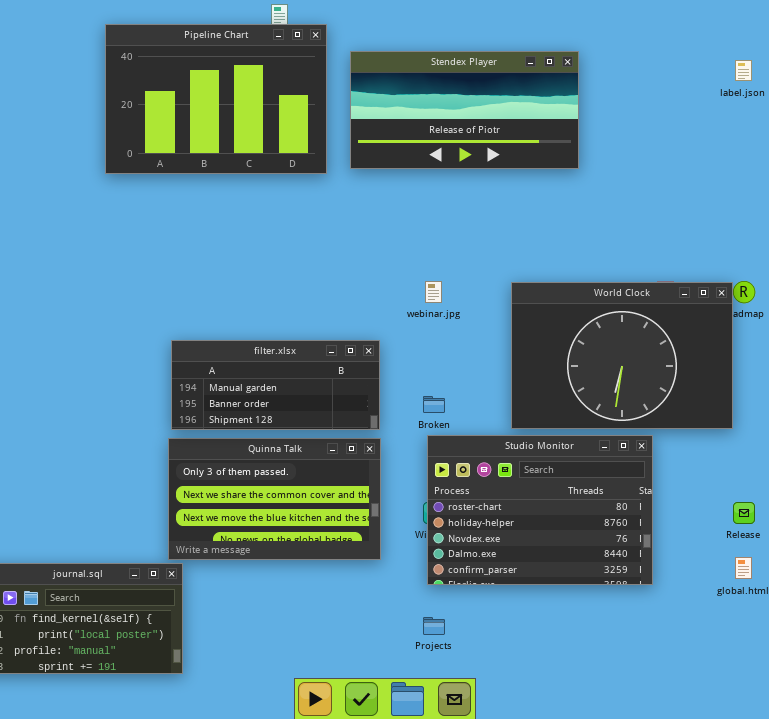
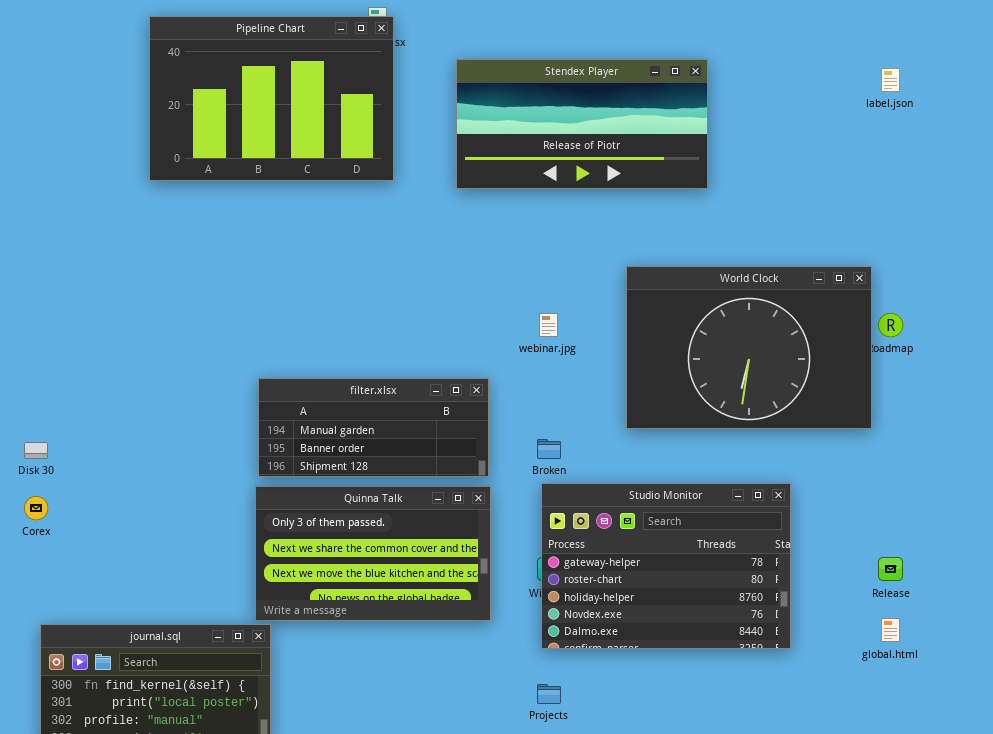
Pipeline Chart: [105,24,327,174] -> [149,16,394,181], moved
World Clock: [511,282,733,429] -> [626,266,872,429], moved
Studio Monitor: [427,435,653,585] -> [541,483,791,649], scrolled up 1 row

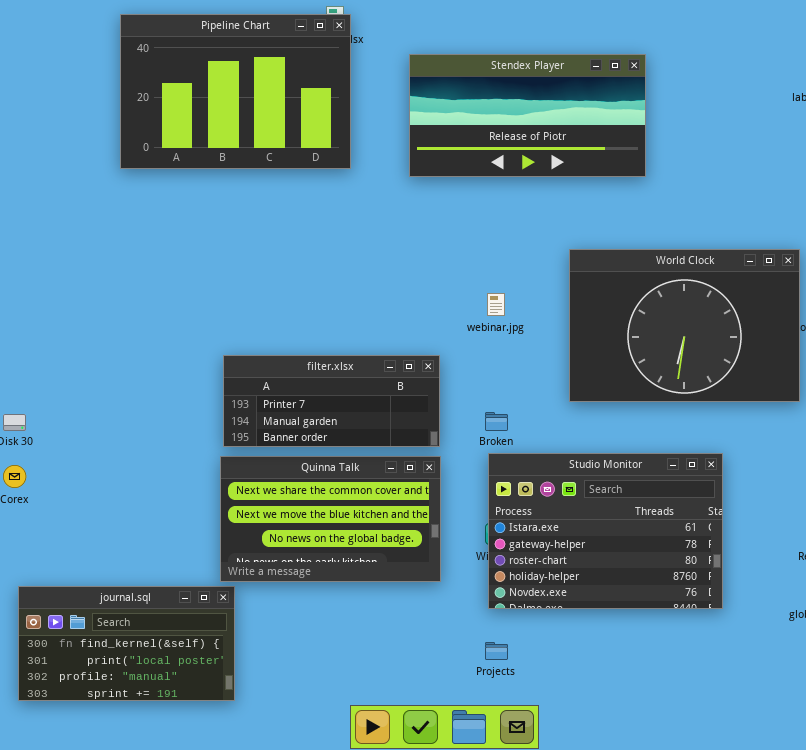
filter.xlsx: [258,378,489,477] -> [223,355,440,447], scrolled up 1 row
Studio Monitor: [541,483,791,649] -> [488,453,723,609], scrolled up 1 row
Quinna Talk: [255,486,491,621] -> [220,456,441,582], scrolled down 1 row

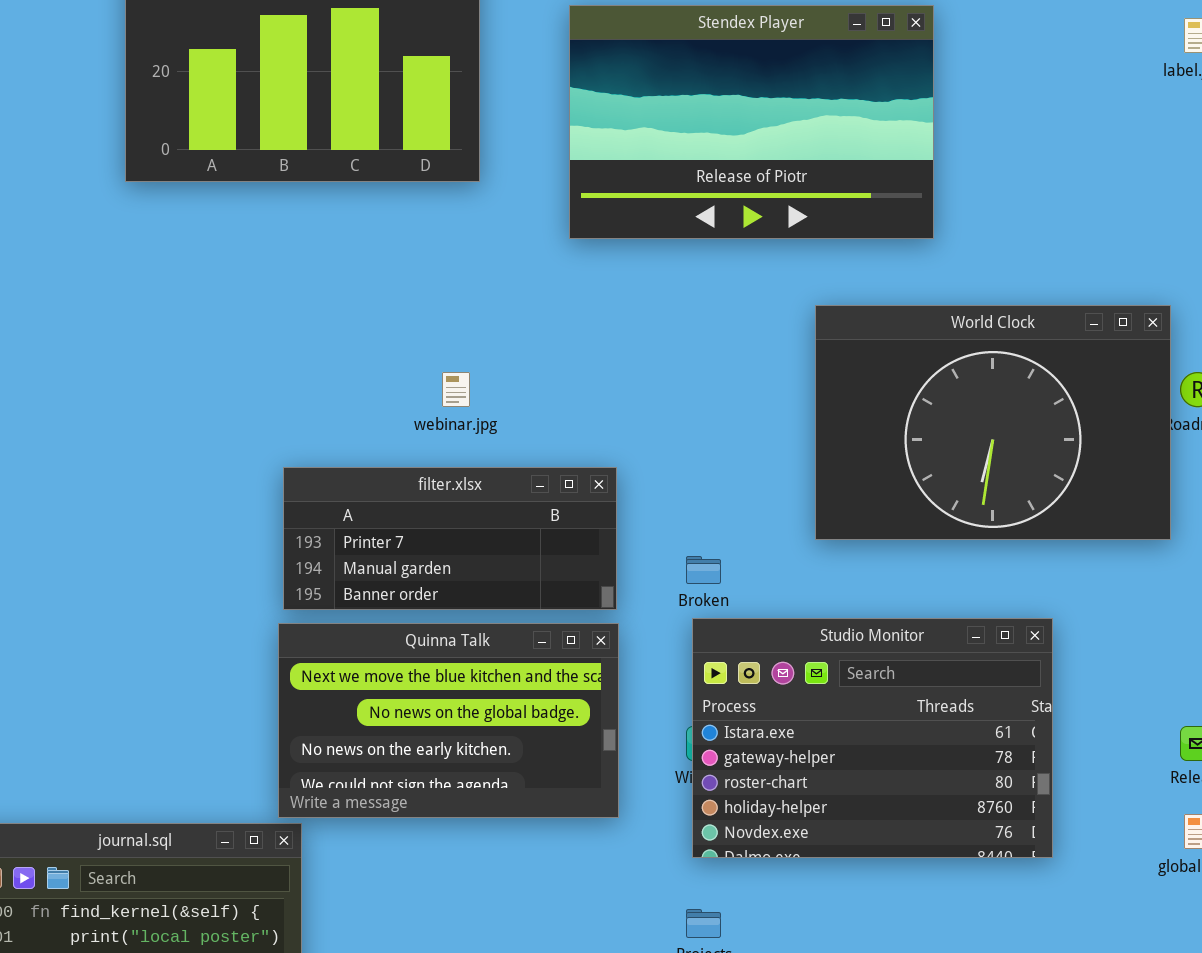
Stendex Player: [409,54,646,177] -> [569,5,934,239], resized
webinar.jpg: [487,293,505,316] -> [442,372,470,407], moved
Quinna Talk: [220,456,441,582] -> [278,623,619,818], scrolled down 1 row

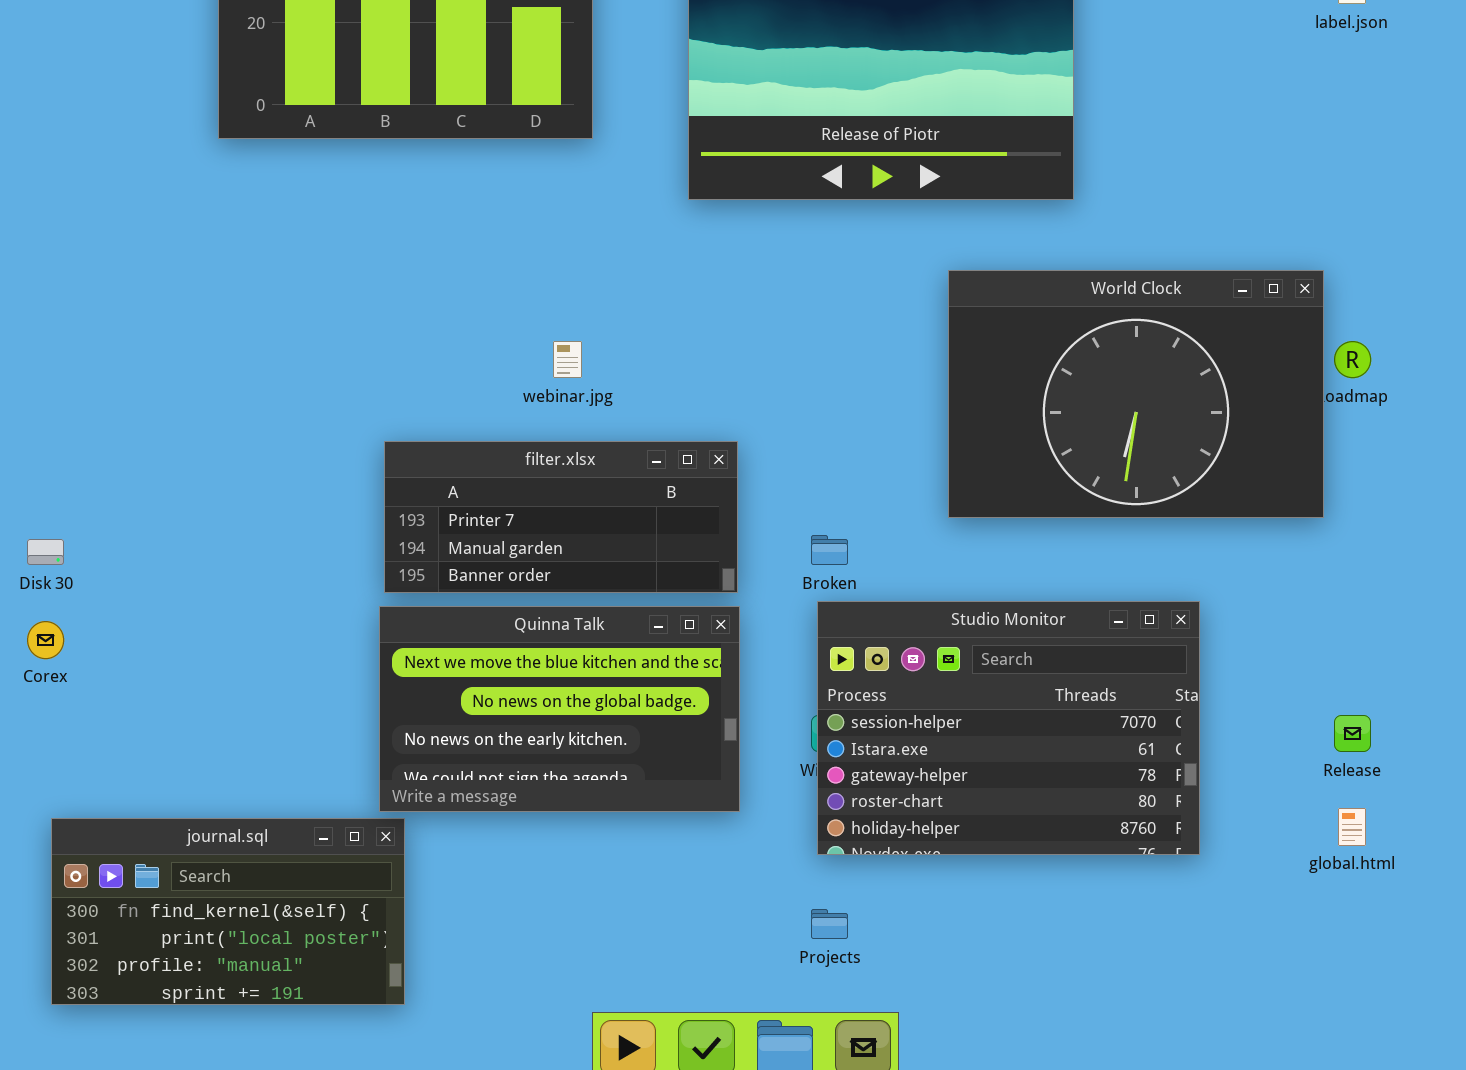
Studio Monitor: [692,618,1053,858] -> [817,601,1200,855], scrolled up 1 row

